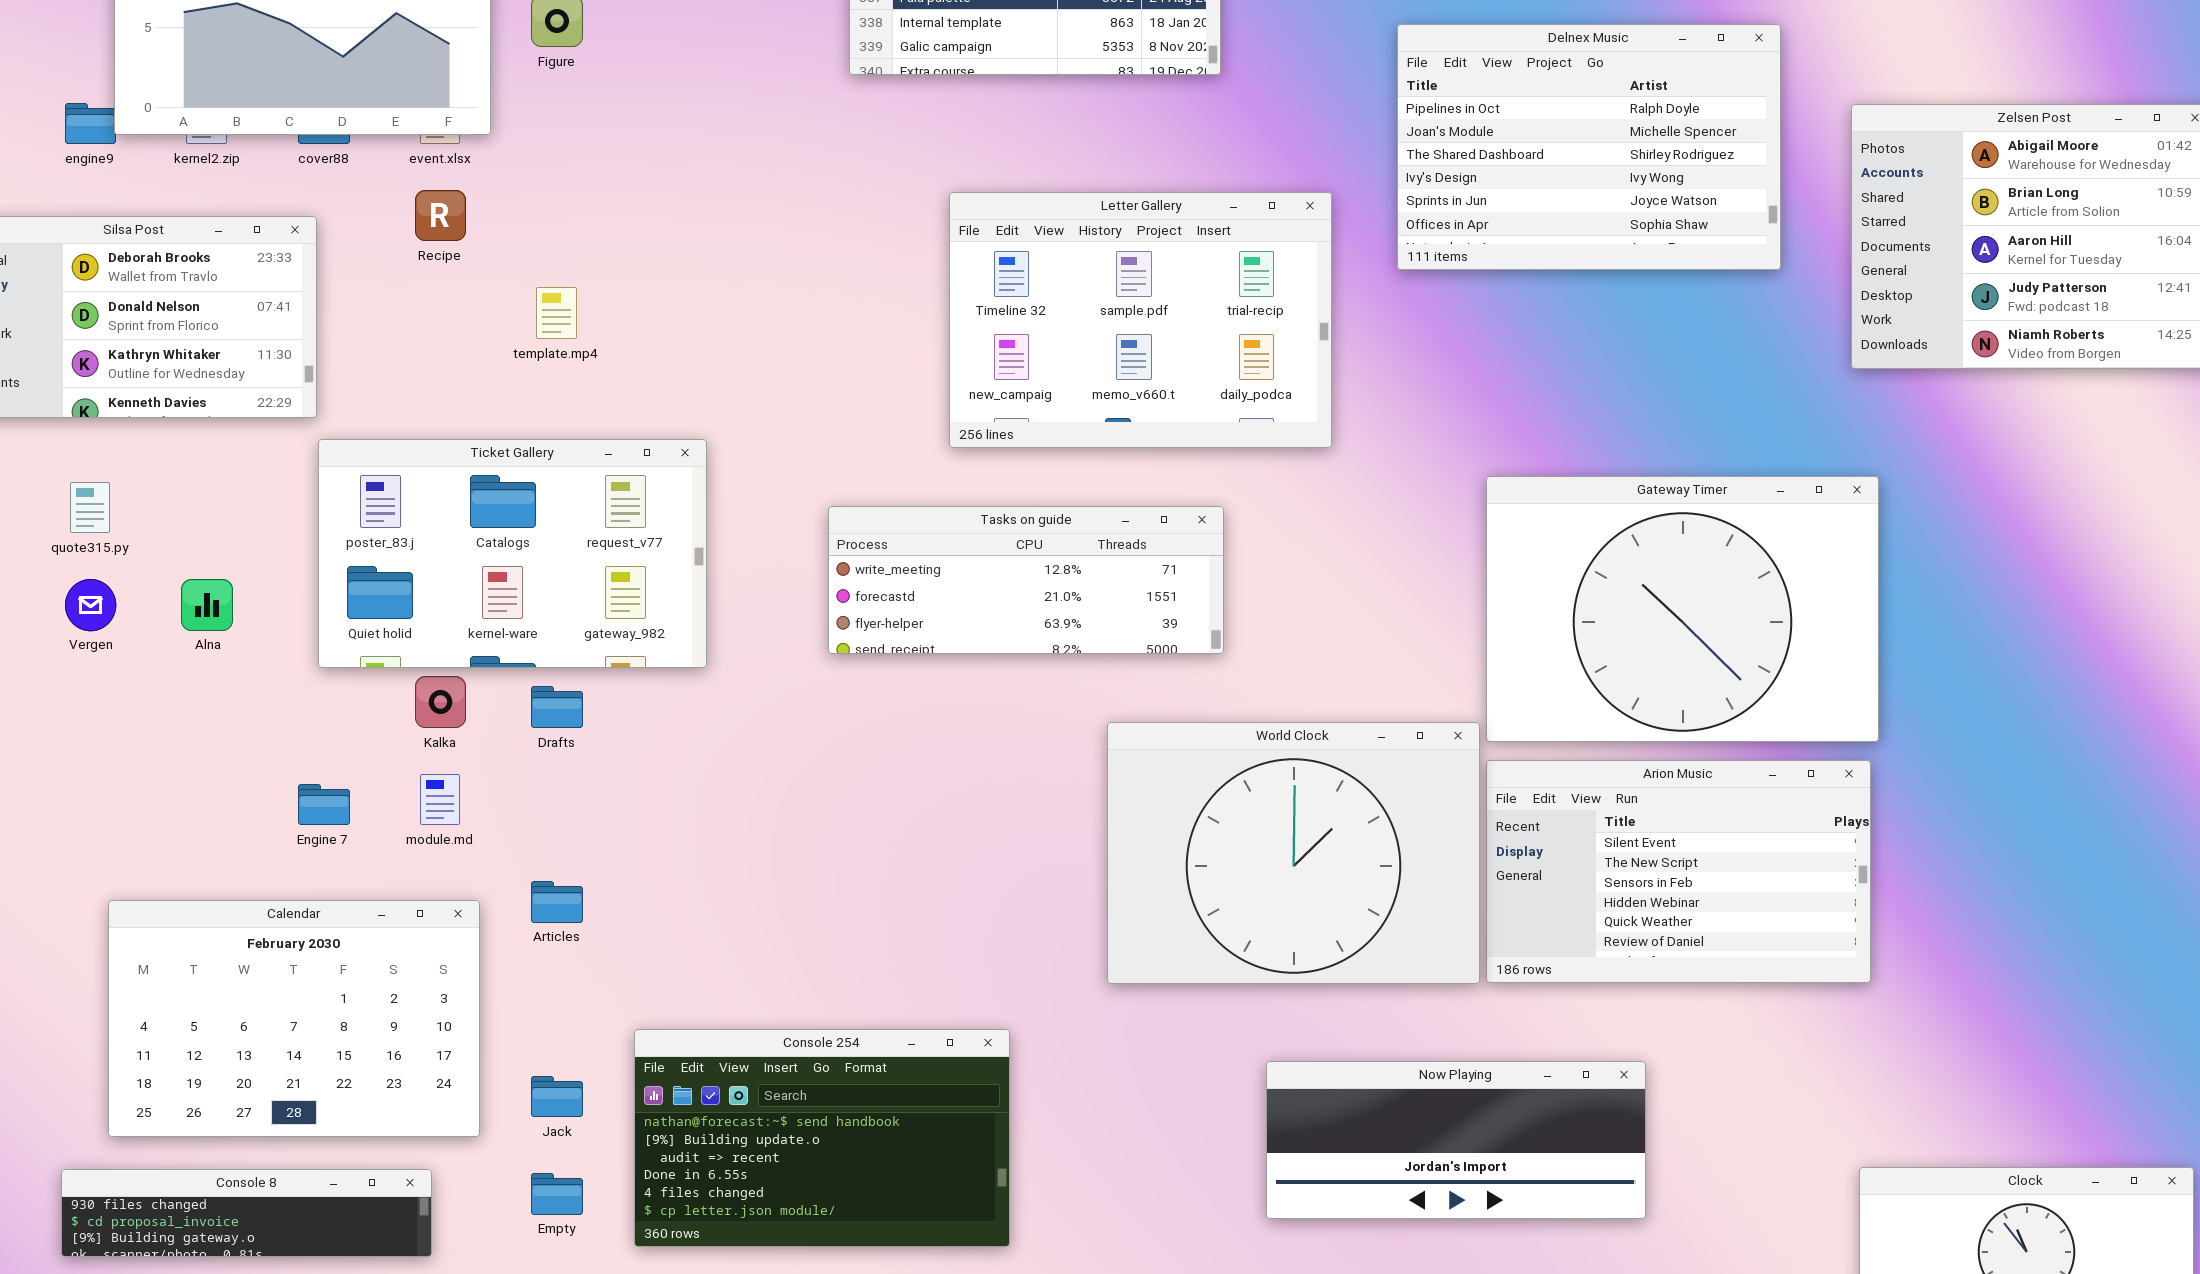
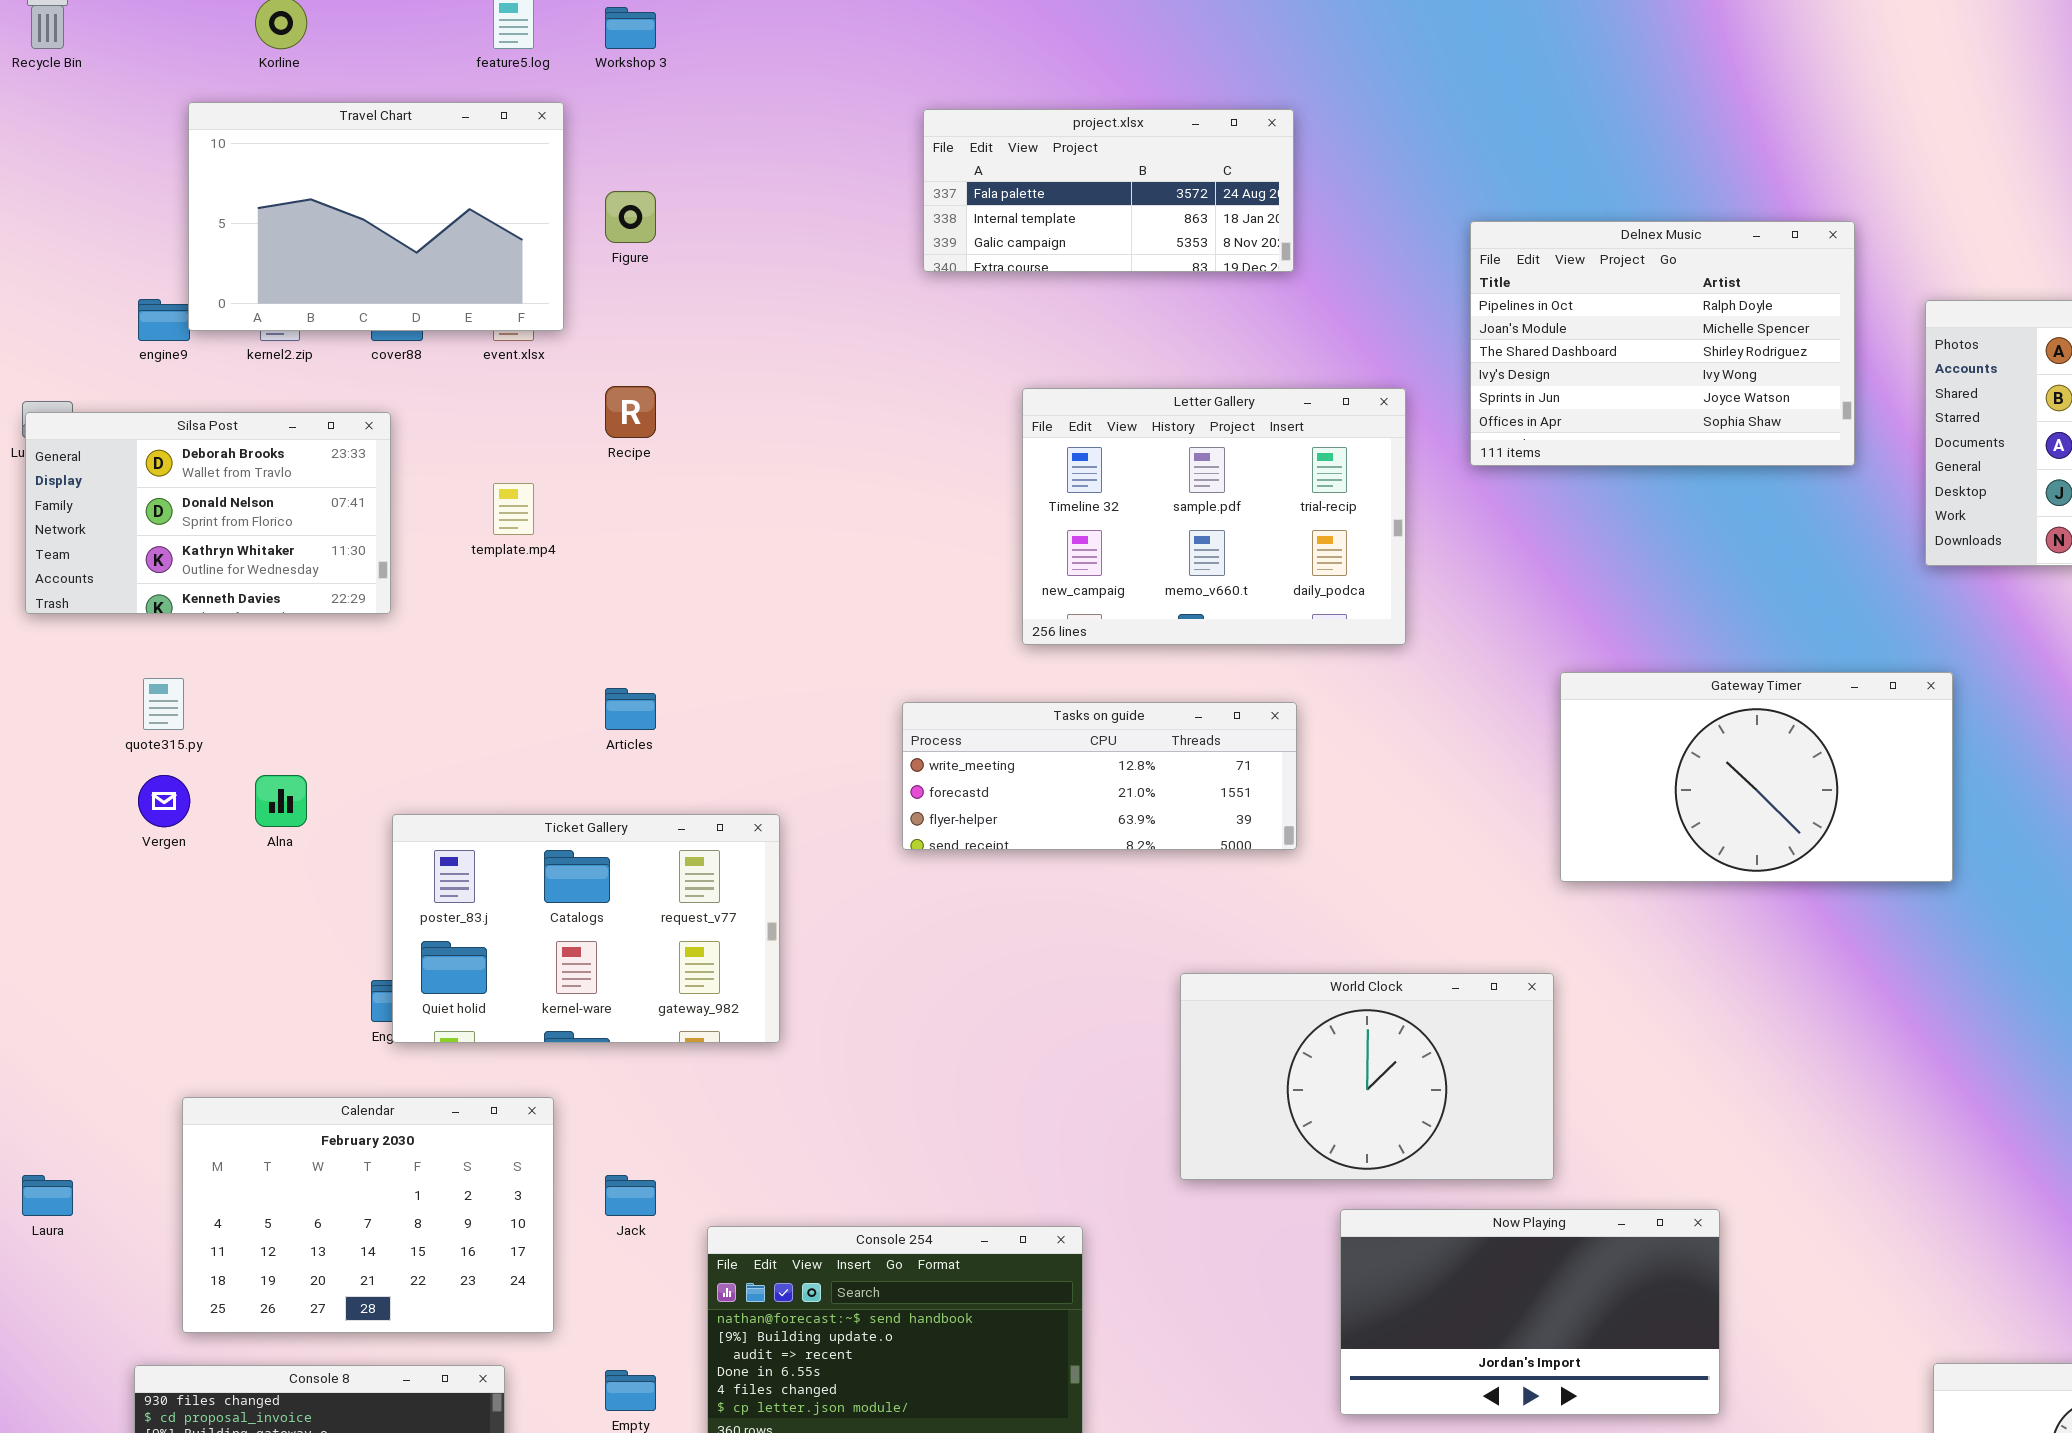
Recipe: [415,190,466,241] -> [605,386,656,438], moved
template.mp4: [536,287,577,339] -> [493,483,534,535], moved
Ticket Gallery: [318,439,707,668] -> [392,814,780,1043], moved
Gateway Timer: [1486,476,1879,742] -> [1560,672,1953,882], resized
World Clock: [1107,722,1480,984] -> [1180,973,1554,1180], resized
Arion Music: [1486,760,1871,983] -> none, closed
Articles: [531,881,583,923] -> [605,688,656,730], moved
Now Playing: [1266,1061,1646,1219] -> [1340,1209,1720,1415], resized
Jack: [531,1076,583,1117] -> [605,1175,656,1216], moved

